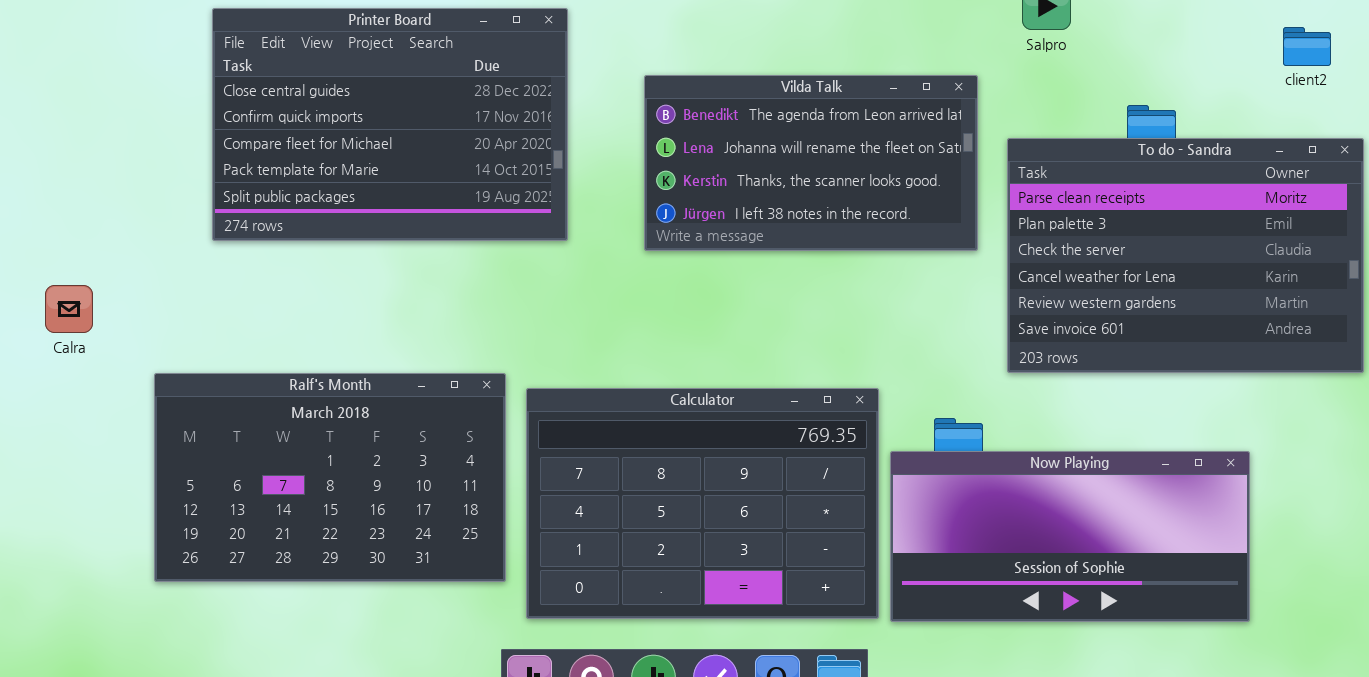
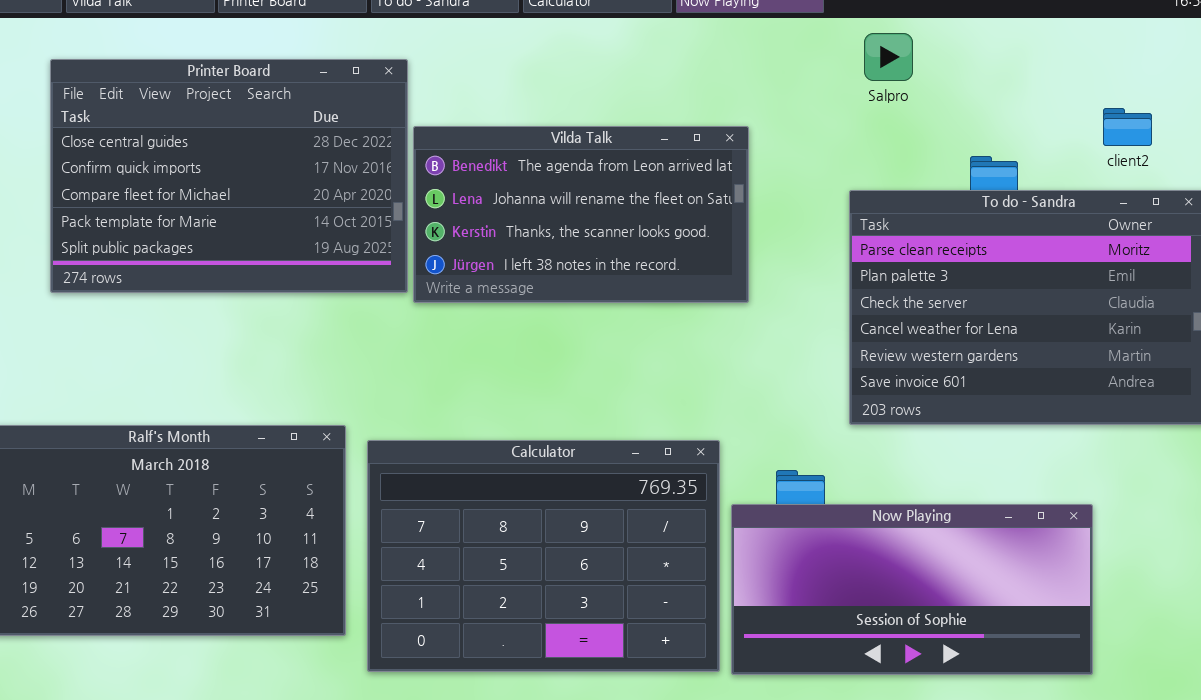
client2: [1283,27,1331,66] -> [1103,108,1152,146], moved
Vilda Talk: [644,75,978,251] -> [413,126,749,303], moved

